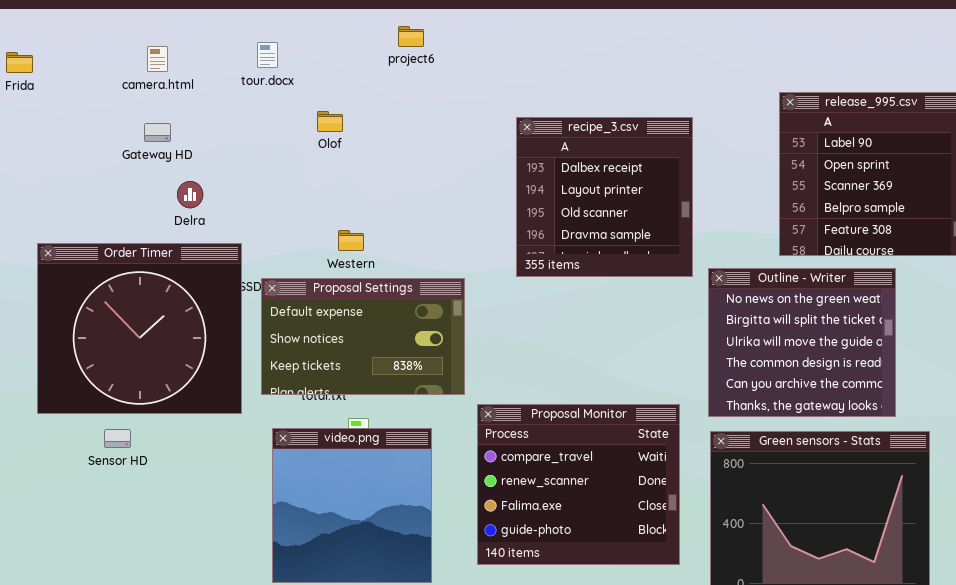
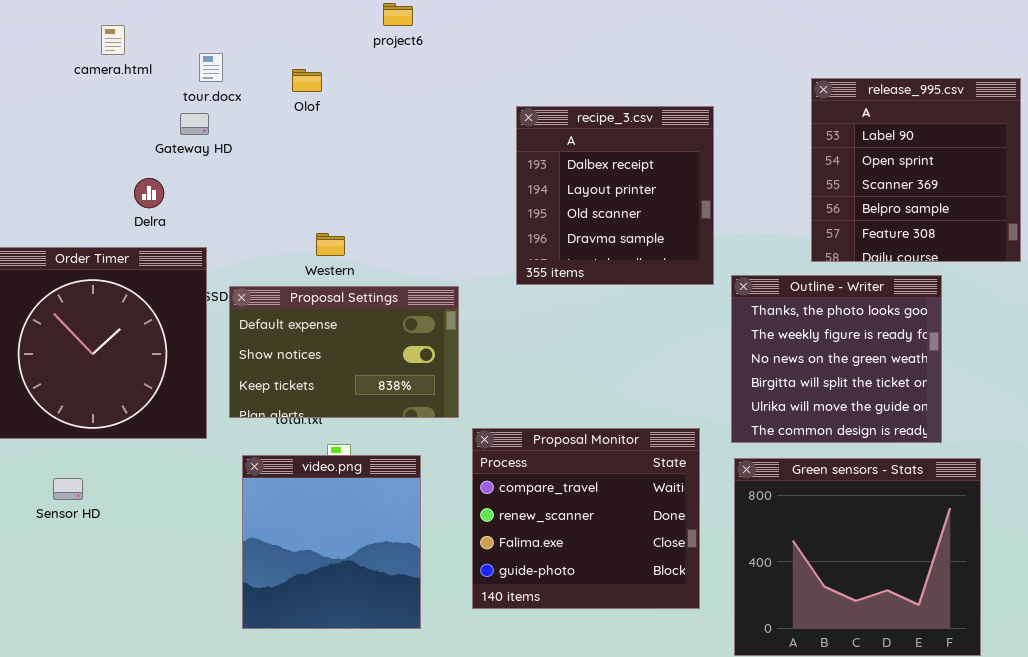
tour.docx: [257,42,278,68] -> [199,53,223,82], moved
Olof: [317,111,343,132] -> [292,69,322,92], moved
Gateway HD: [144,123,171,142] -> [180,113,209,135], moved
Outline - Writer: [708,268,896,417] -> [731,275,942,443], scrolled up 2 rows
Sensor HD: [104,429,131,448] -> [53,478,83,500], moved

